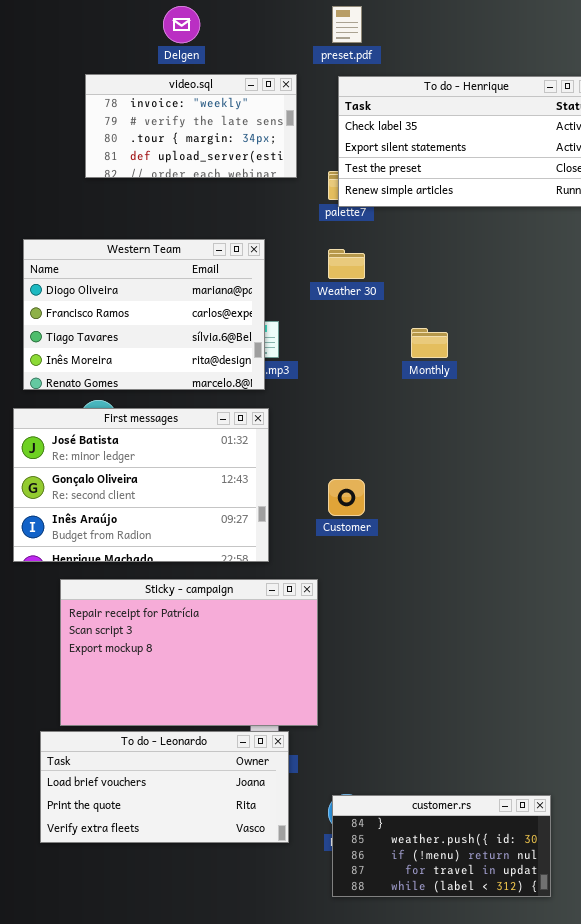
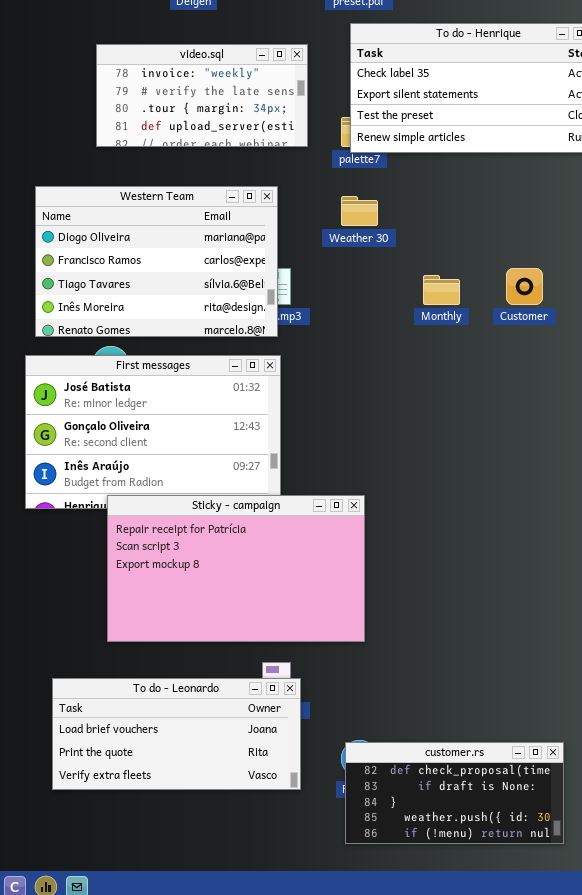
video.sql: [85,74,297,178] -> [96,44,308,147], moved
Customer: [328,479,365,516] -> [506,268,543,305], moved
Sticky - campaign: [60,579,318,726] -> [107,495,365,642], moved
customer.rs: [332,795,551,897] -> [345,742,564,844], scrolled up 2 rows

